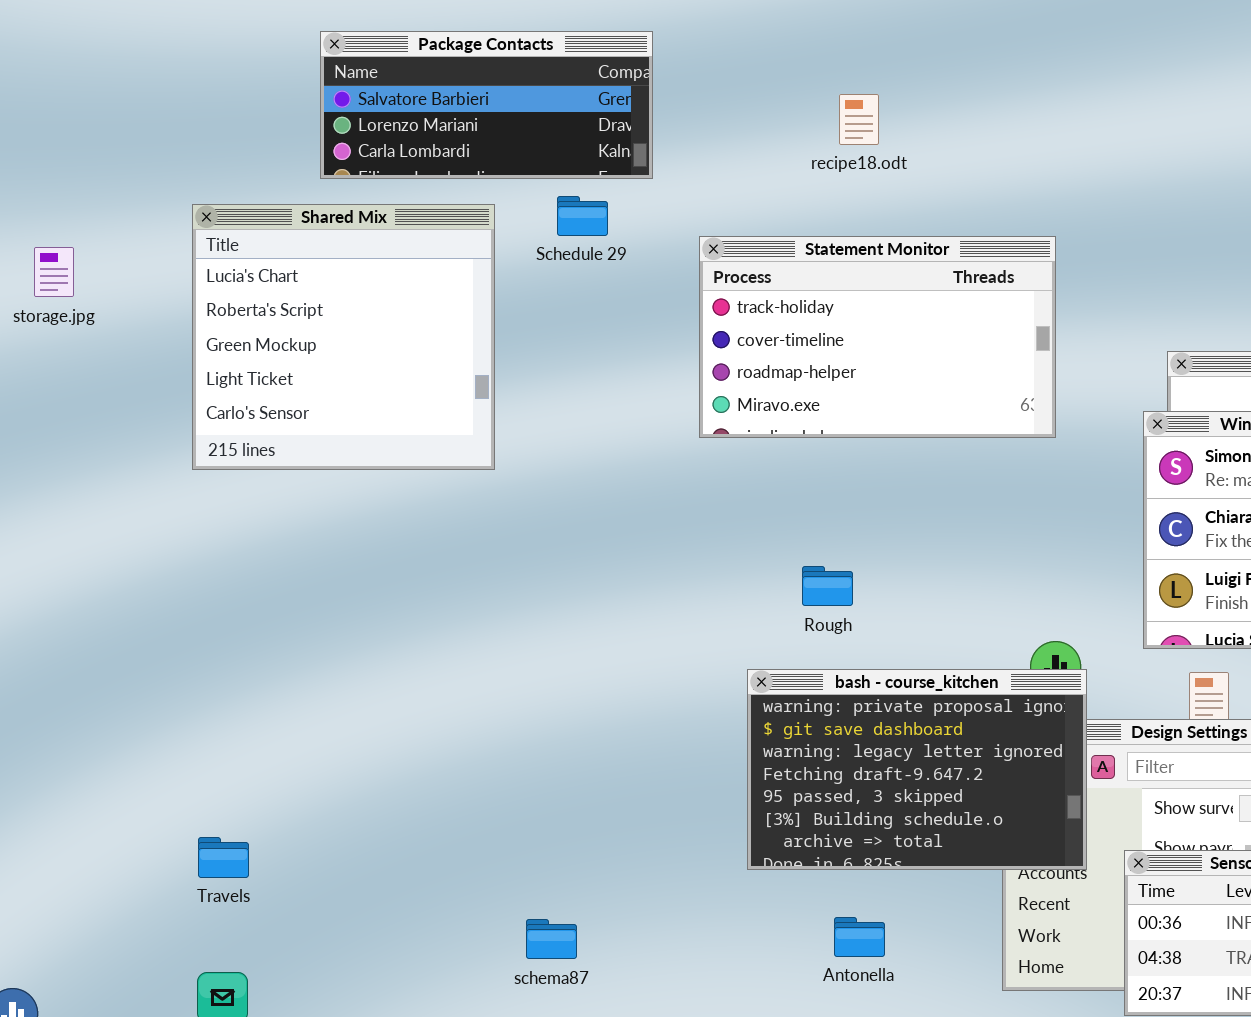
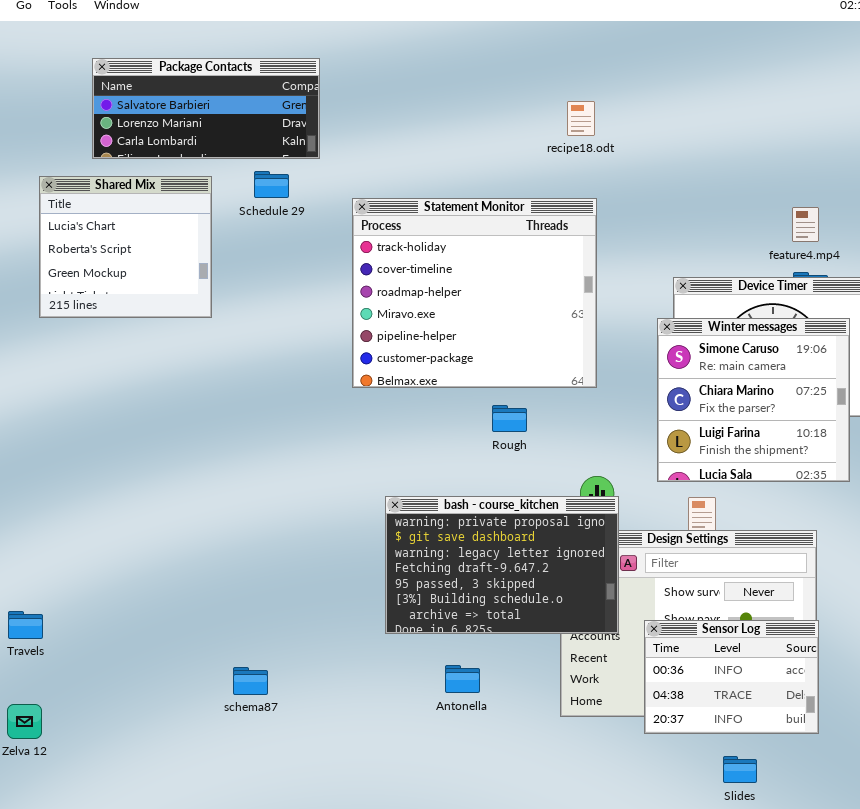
recipe18.odt: [839,94,879,145] -> [567,101,595,136], moved
Shared Mix: [192,204,495,470] -> [39,176,212,318], resized
Statement Monitor: [699,236,1056,438] -> [352,198,597,388], resized
Rough: [802,566,853,606] -> [492,405,527,432], moved

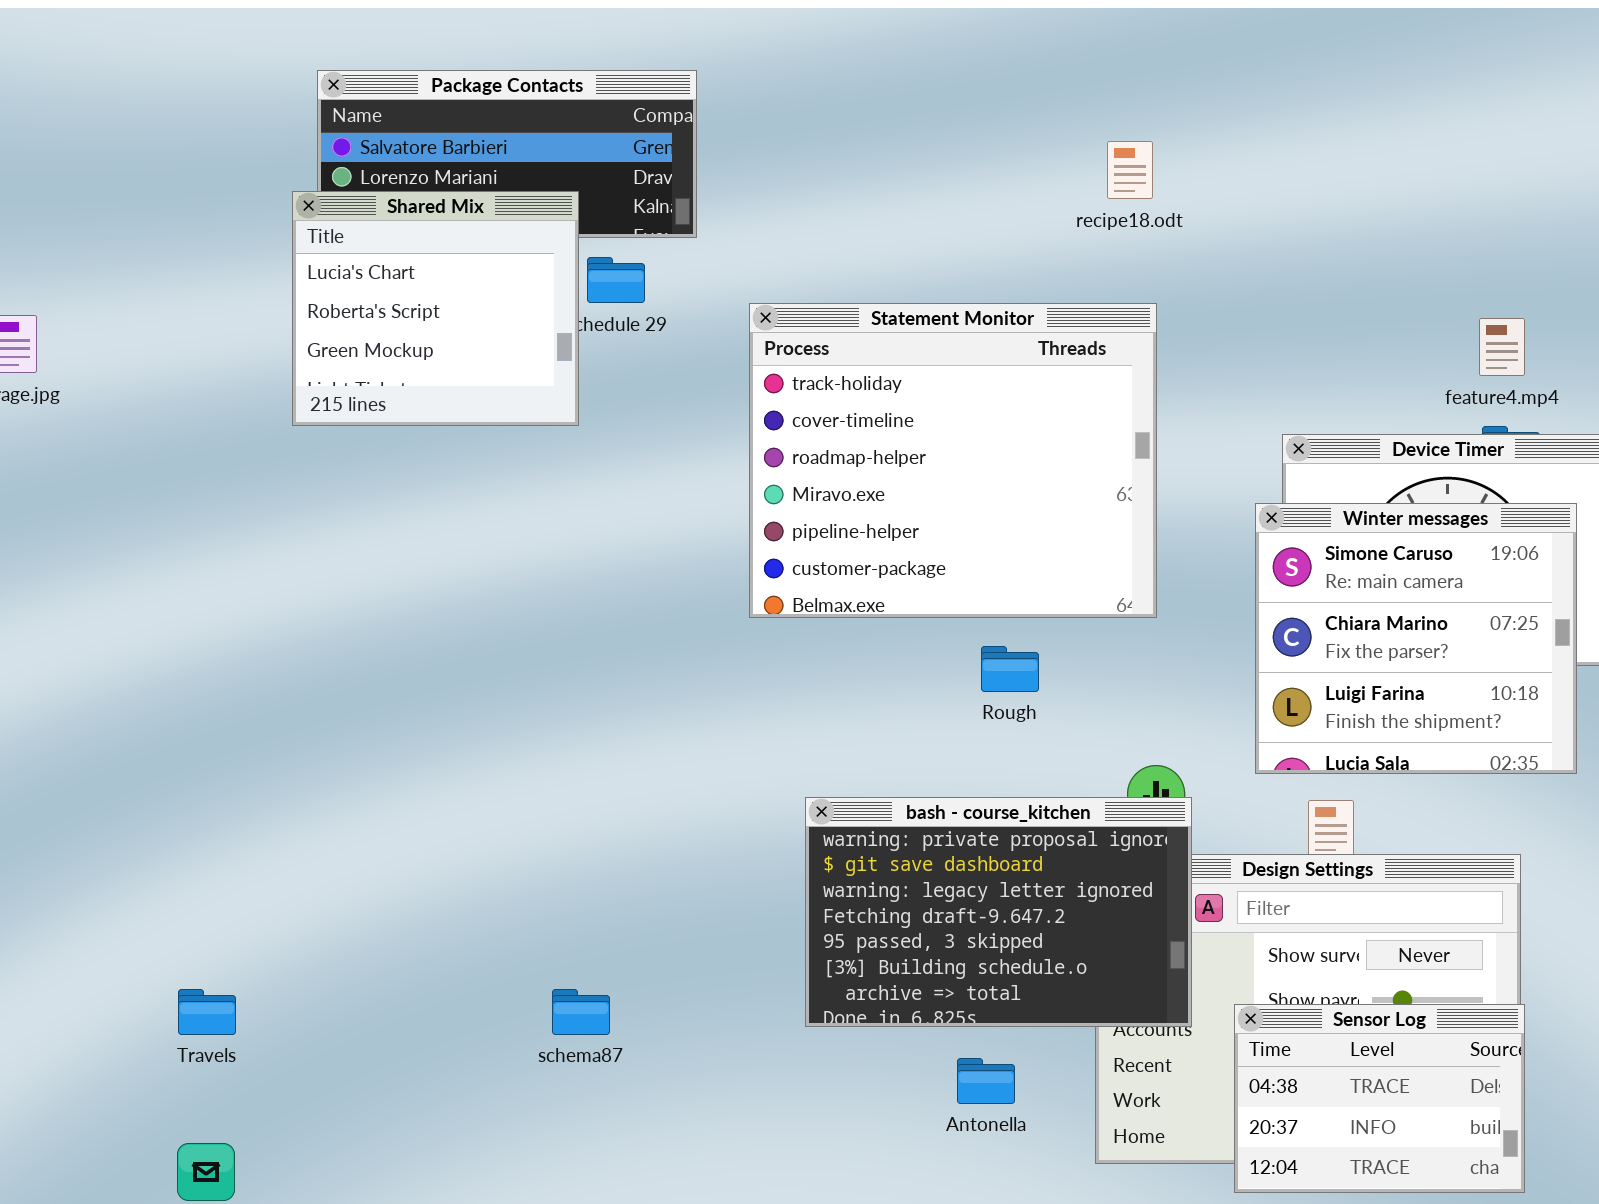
Shared Mix: [39,176,212,318] -> [292,191,579,426], moved
Sensor Log: [644,620,819,734] -> [1234,1004,1525,1193], scrolled down 1 row
Antonella: [445,665,480,693] -> [957,1058,1015,1104], moved
schema87: [233,667,268,695] -> [552,989,610,1035], moved

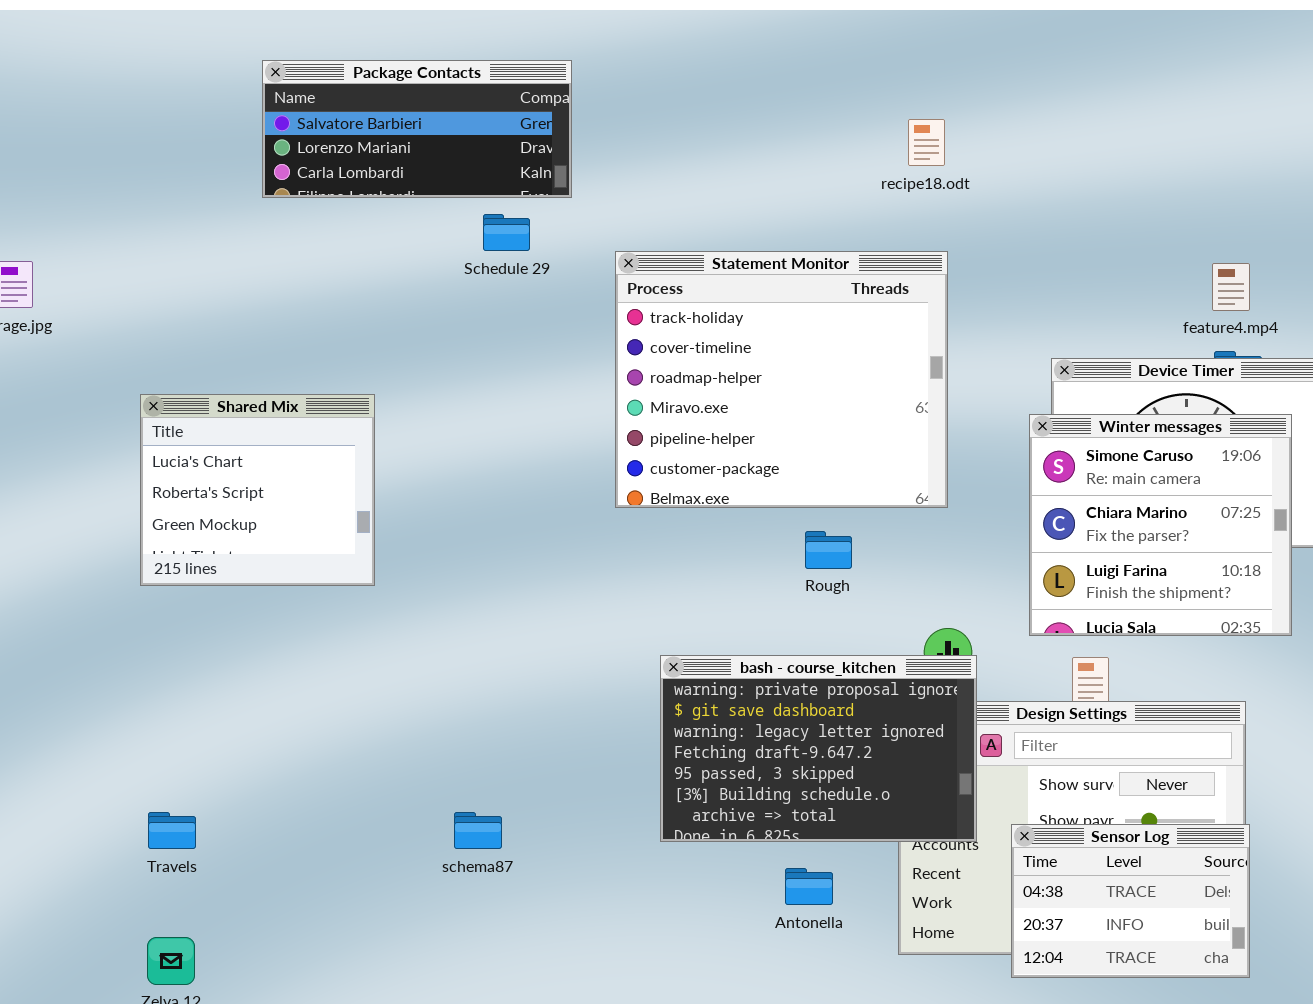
Shared Mix: [292,191,579,426] -> [140,394,375,586], moved

